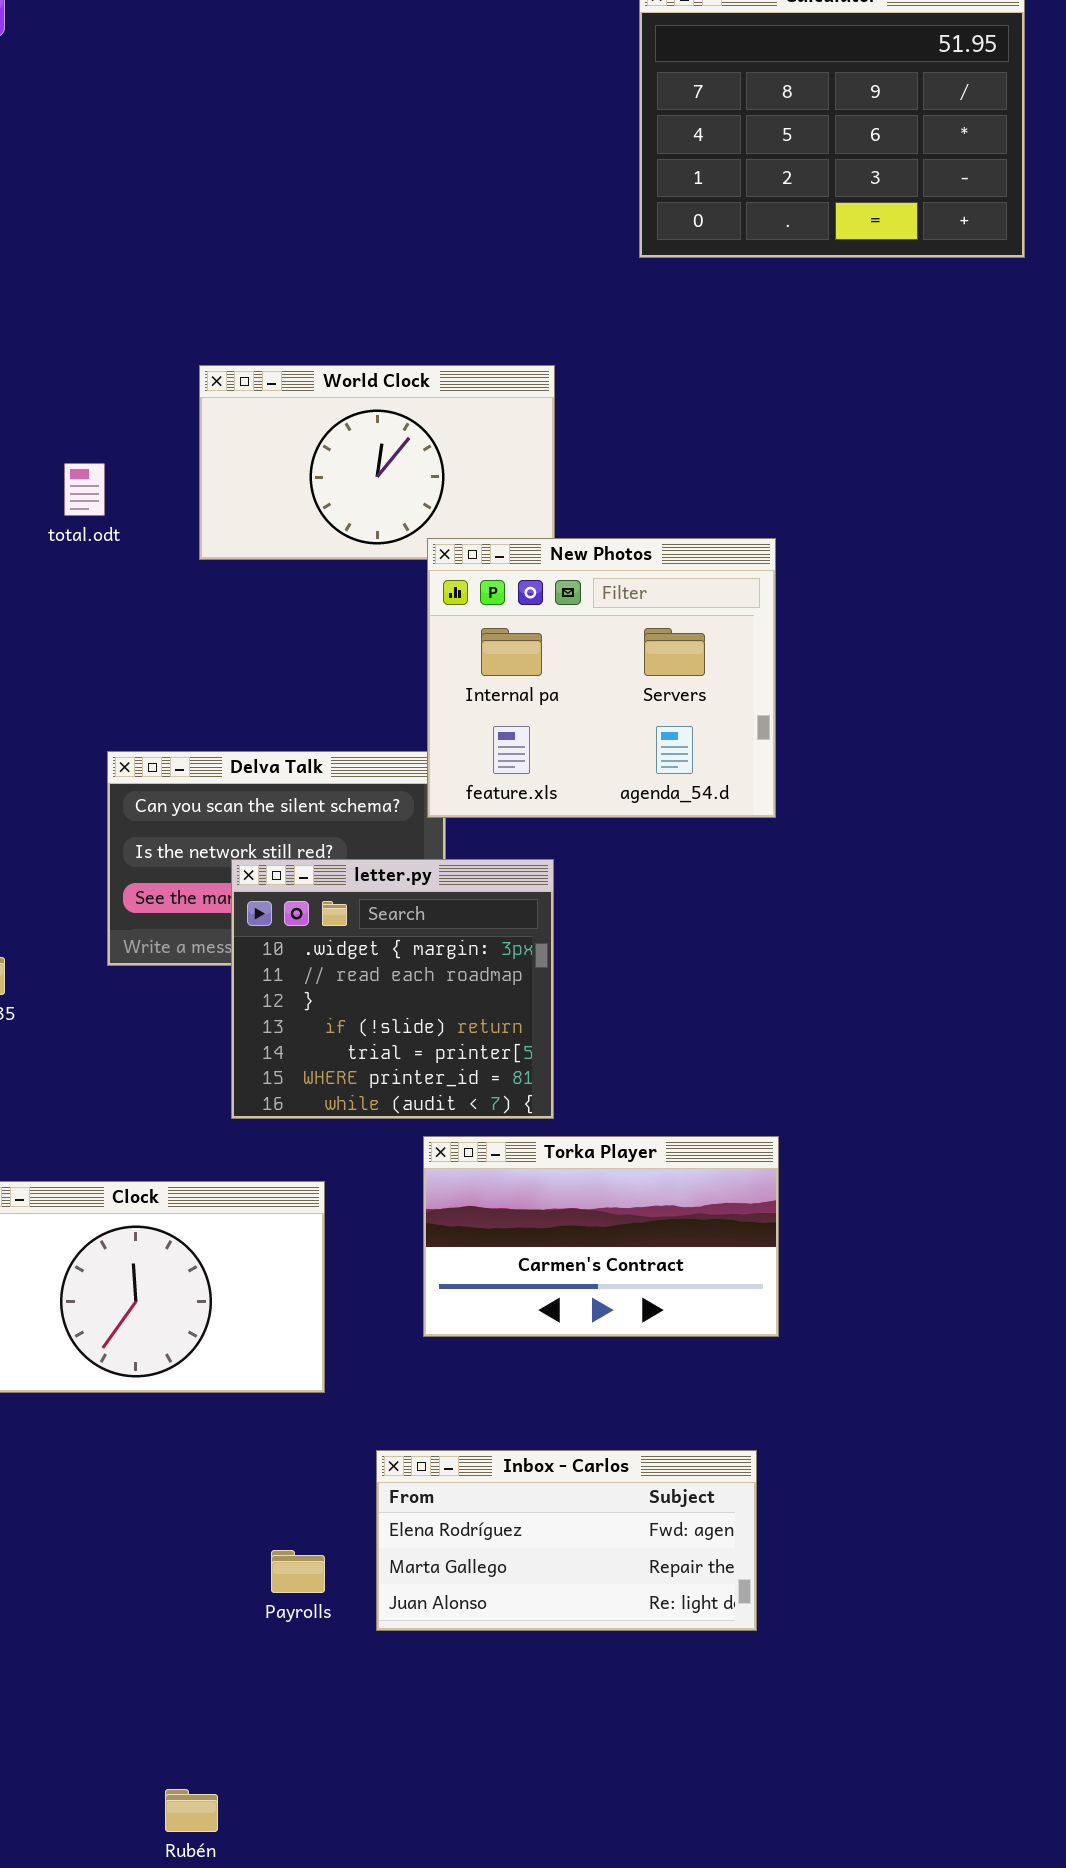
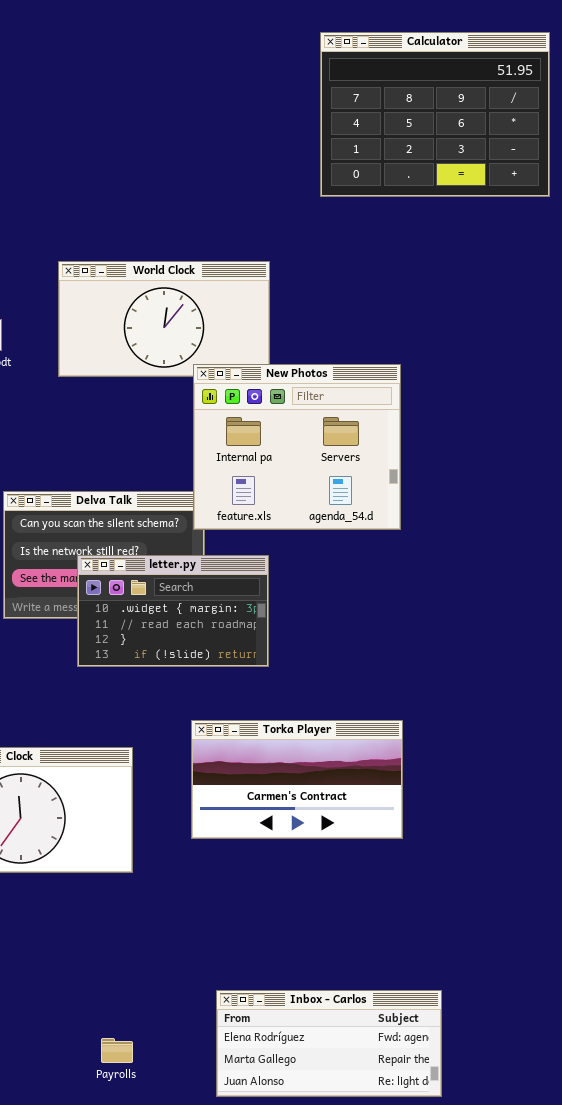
letter.py: [231,859,554,1119] -> [77,555,269,667], resized
Inbox - Carlos: [376,1450,757,1631] -> [216,990,442,1097], moved
Payrolls: [271,1550,325,1593] -> [101,1038,133,1063], moved

